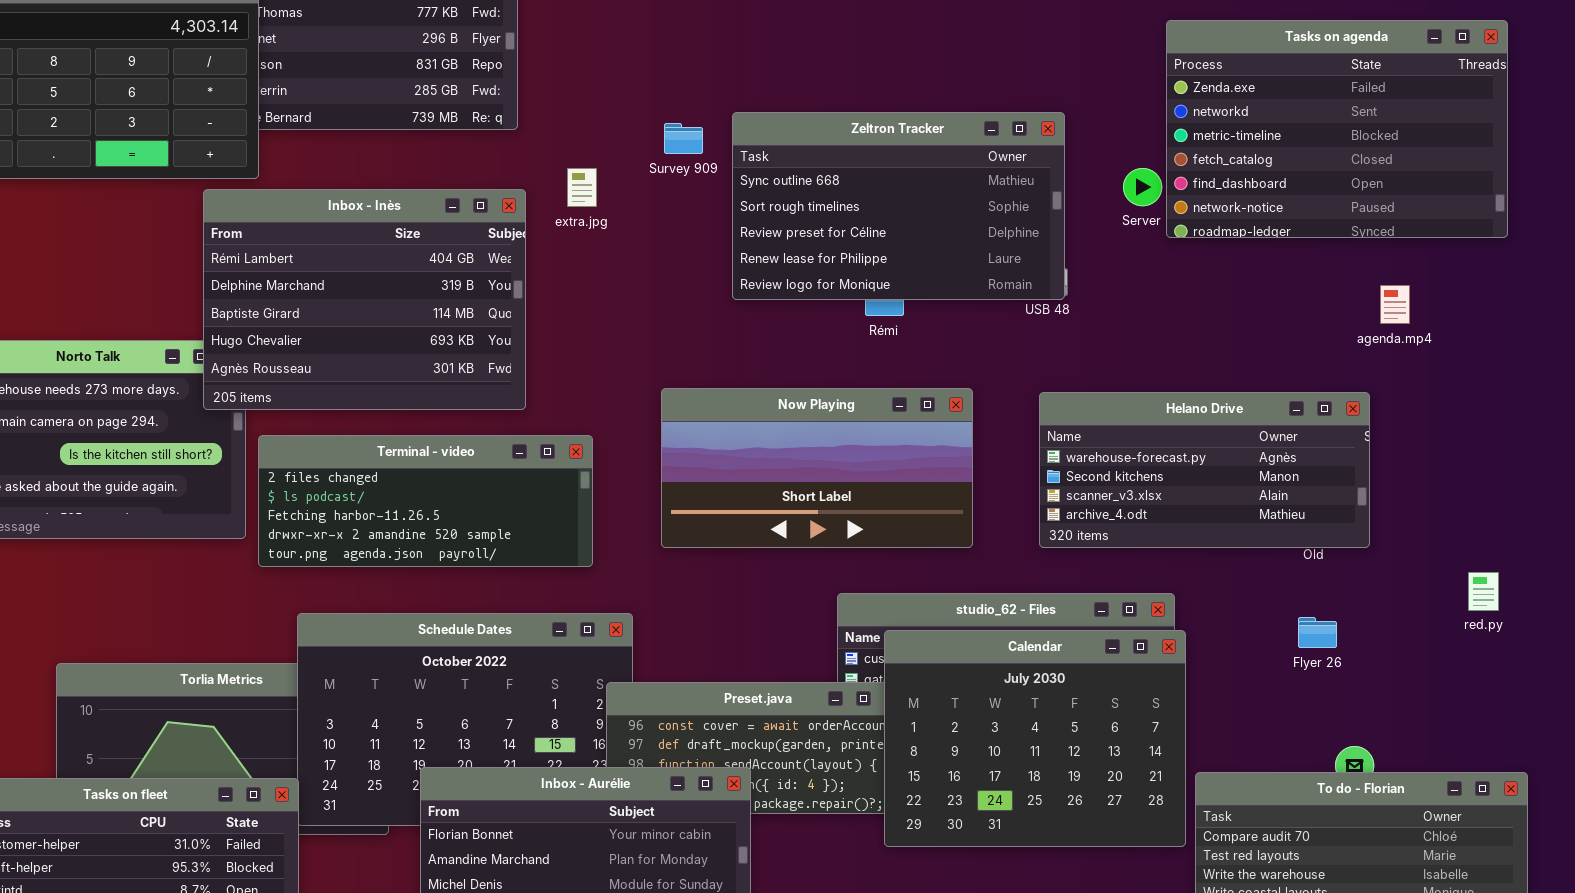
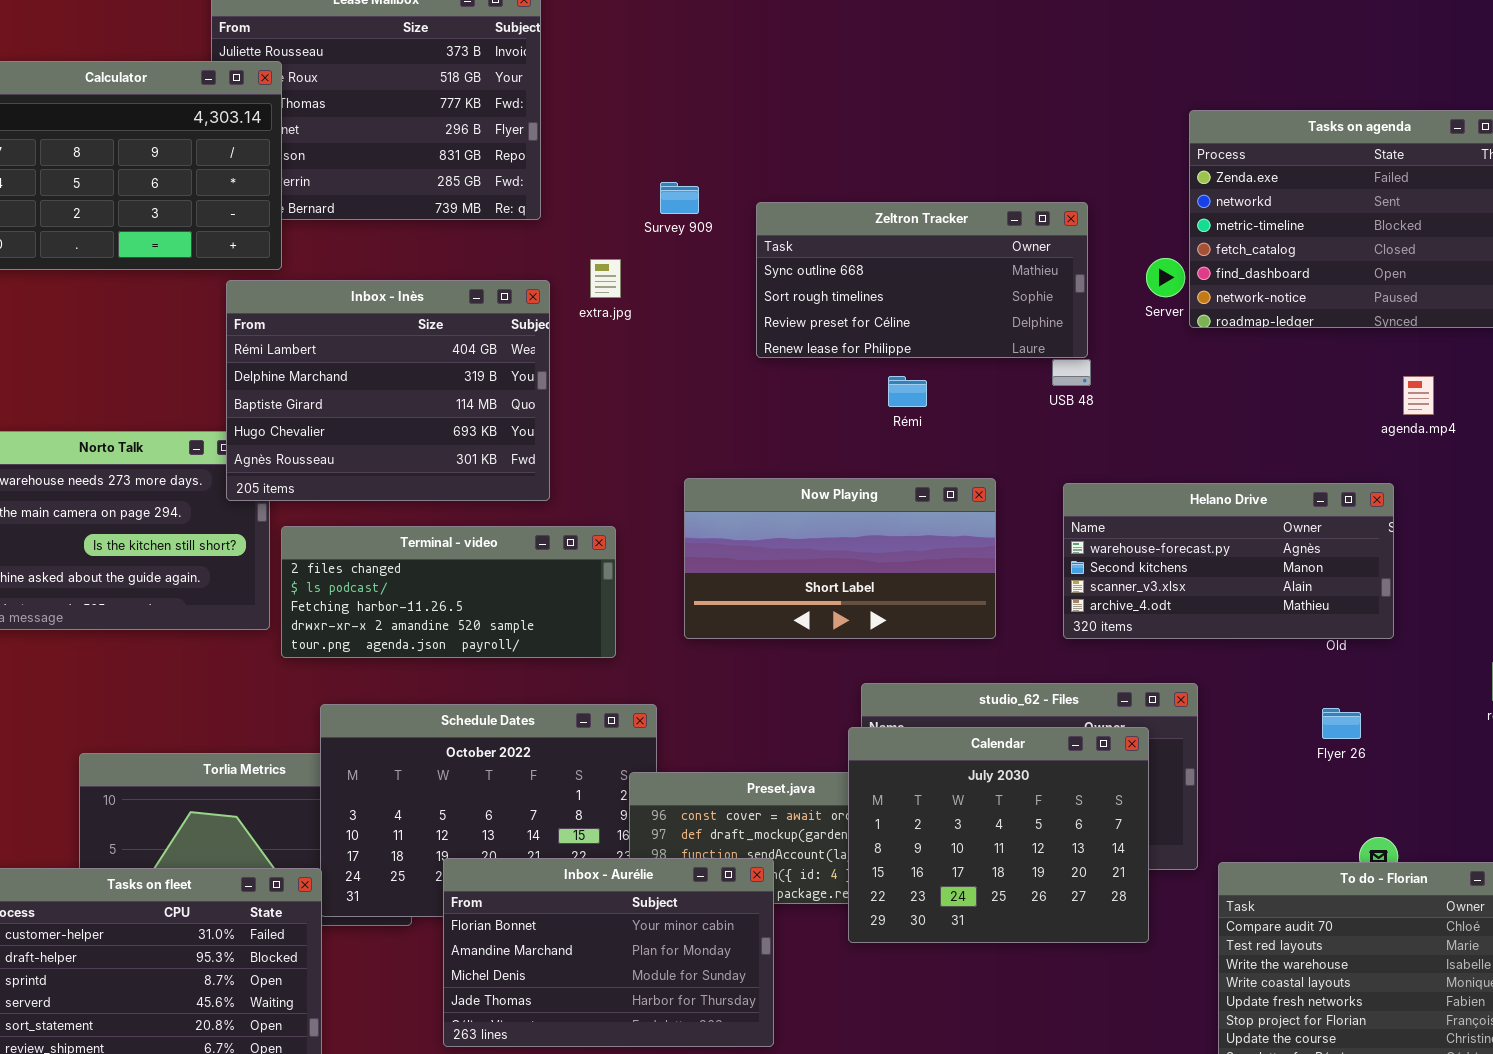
Zeltron Tracker: [732,112,1065,300] -> [756,202,1088,358], resized
Survey 909: [664,123,703,154] -> [660,182,699,214], moved
Calendar: [884,630,1186,847] -> [848,727,1149,943], moved

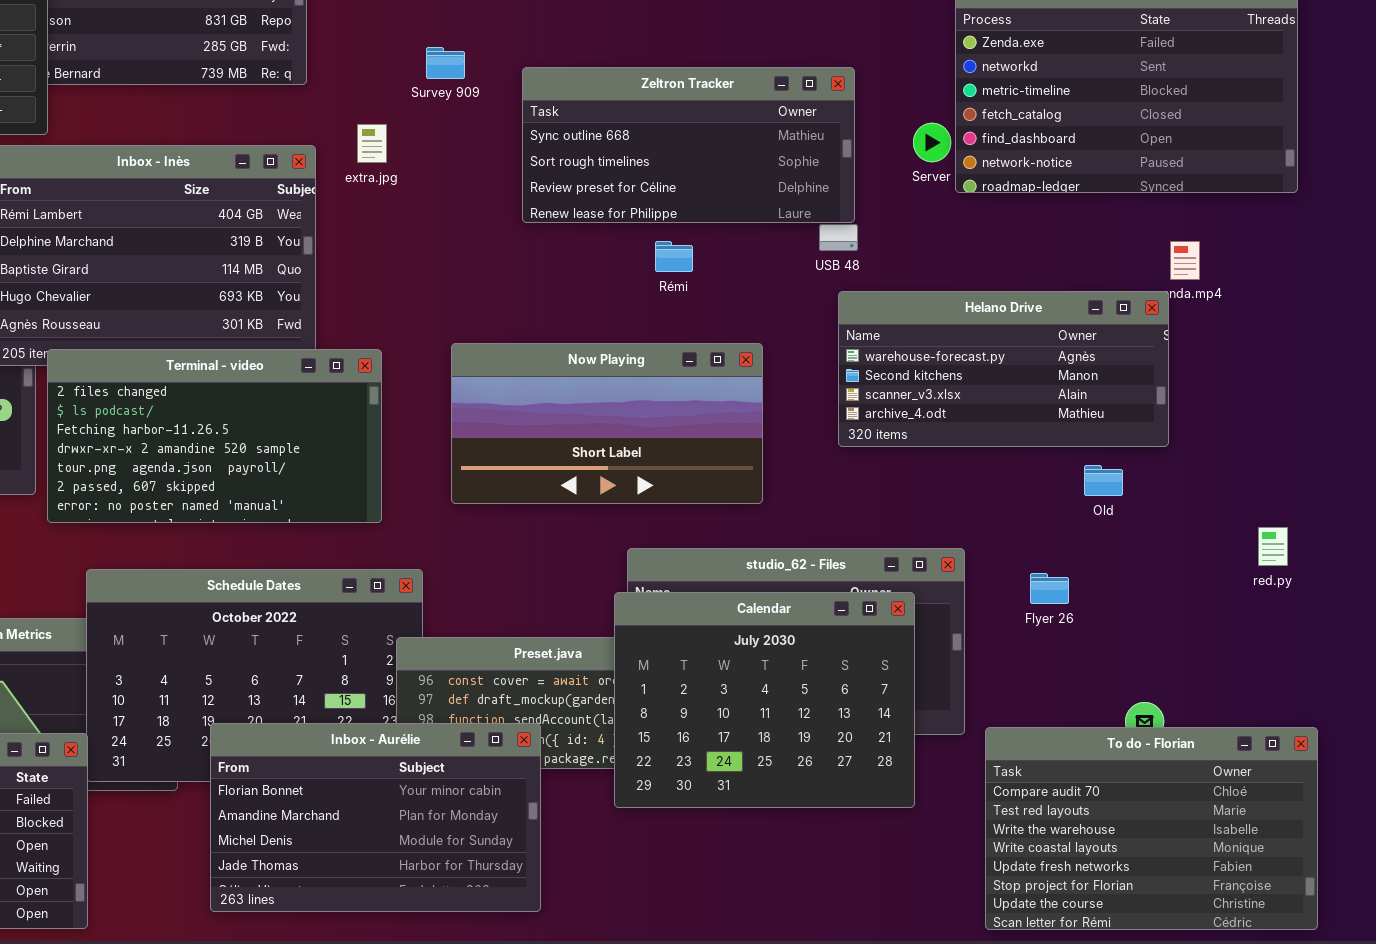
Helano Drive: [1063,483,1394,639] -> [838,291,1169,447], moved
Terminal - video: [281,526,616,658] -> [47,349,382,523], resized
Flyer 26: [1322,708,1361,739] -> [1030,573,1069,604], moved

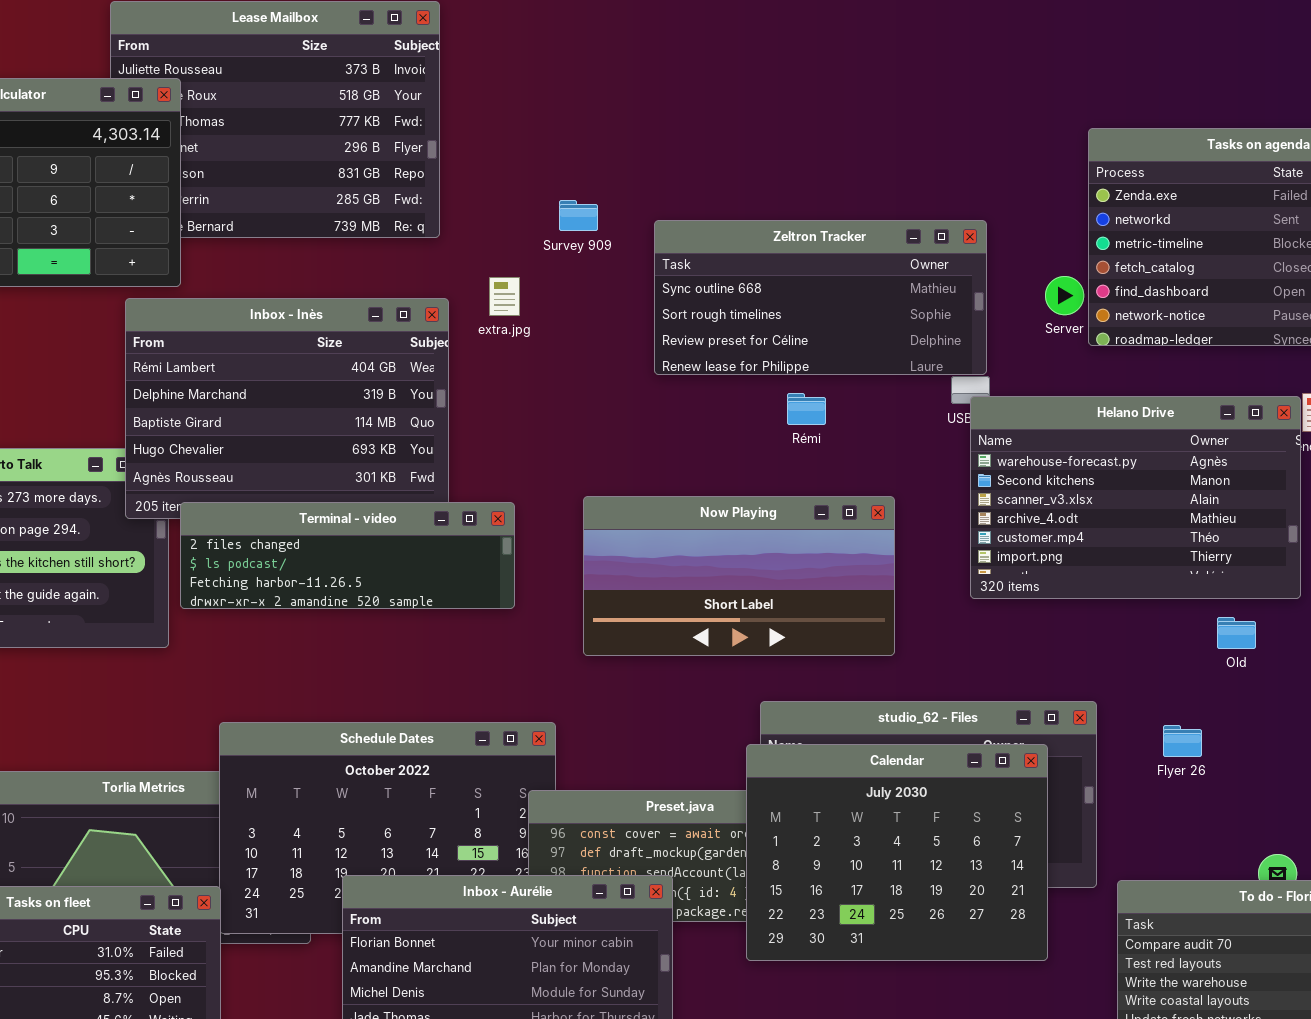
Helano Drive: [838,291,1169,447] -> [970,396,1301,599], resized
Terminal - video: [47,349,382,523] -> [180,502,515,609], resized

